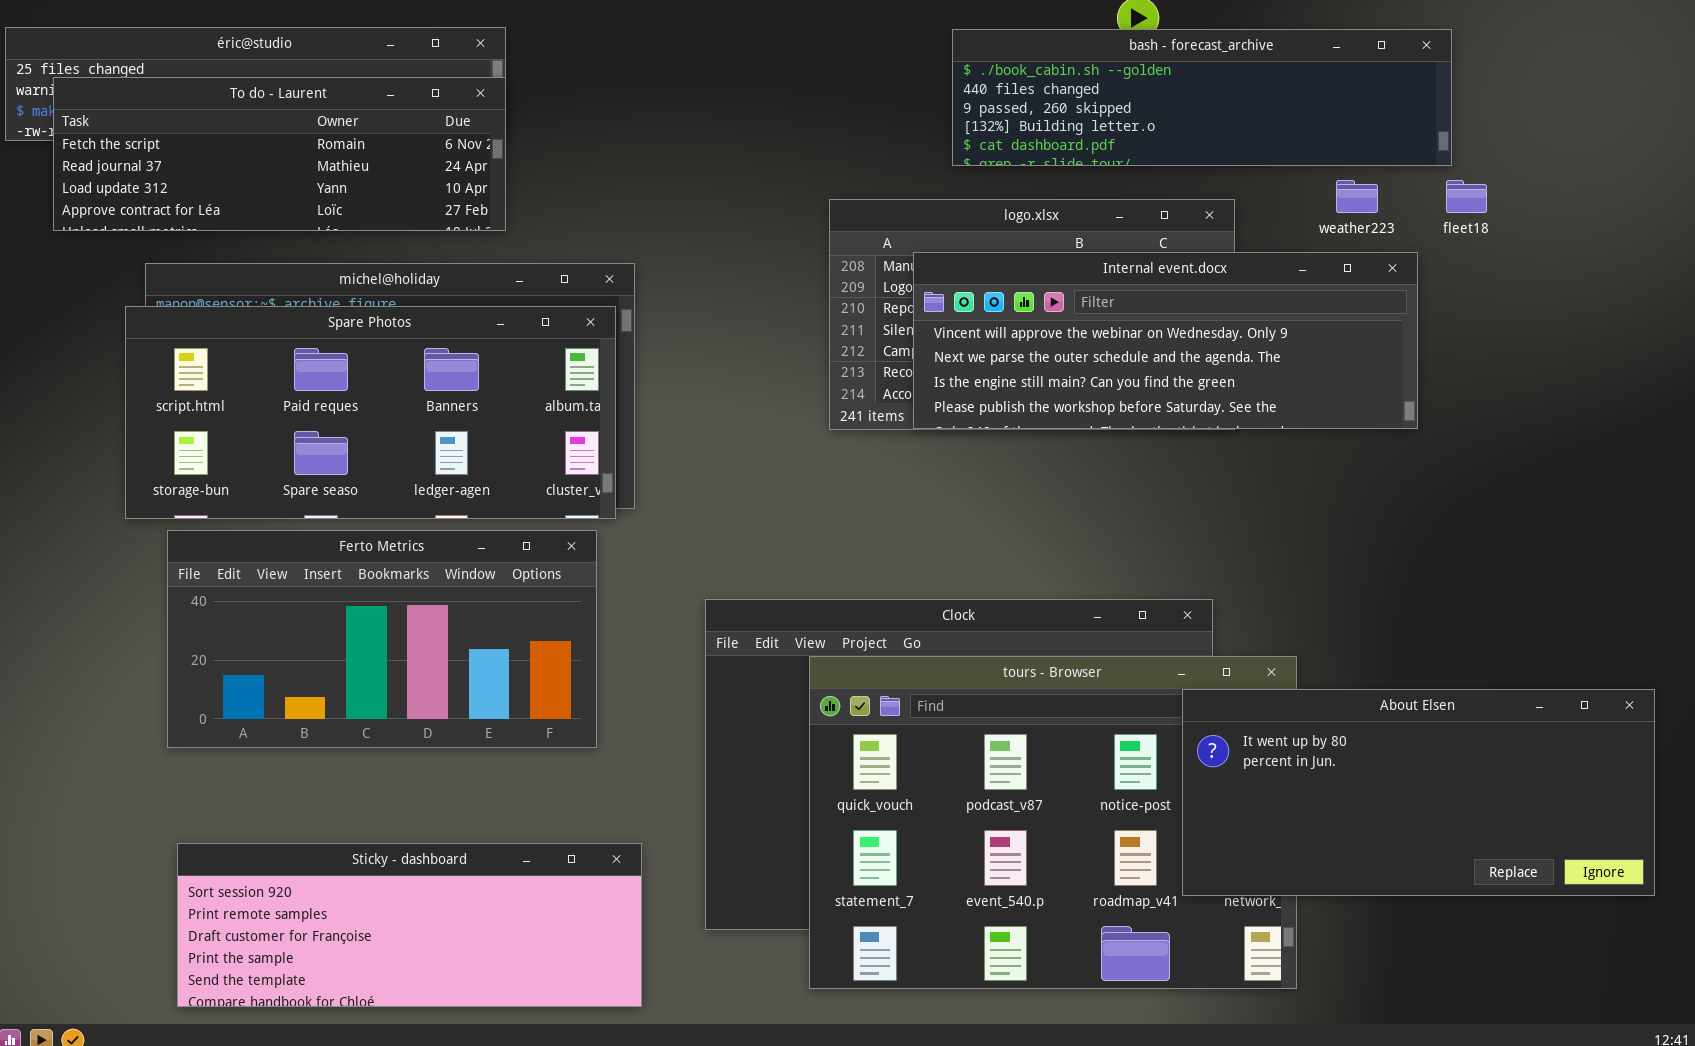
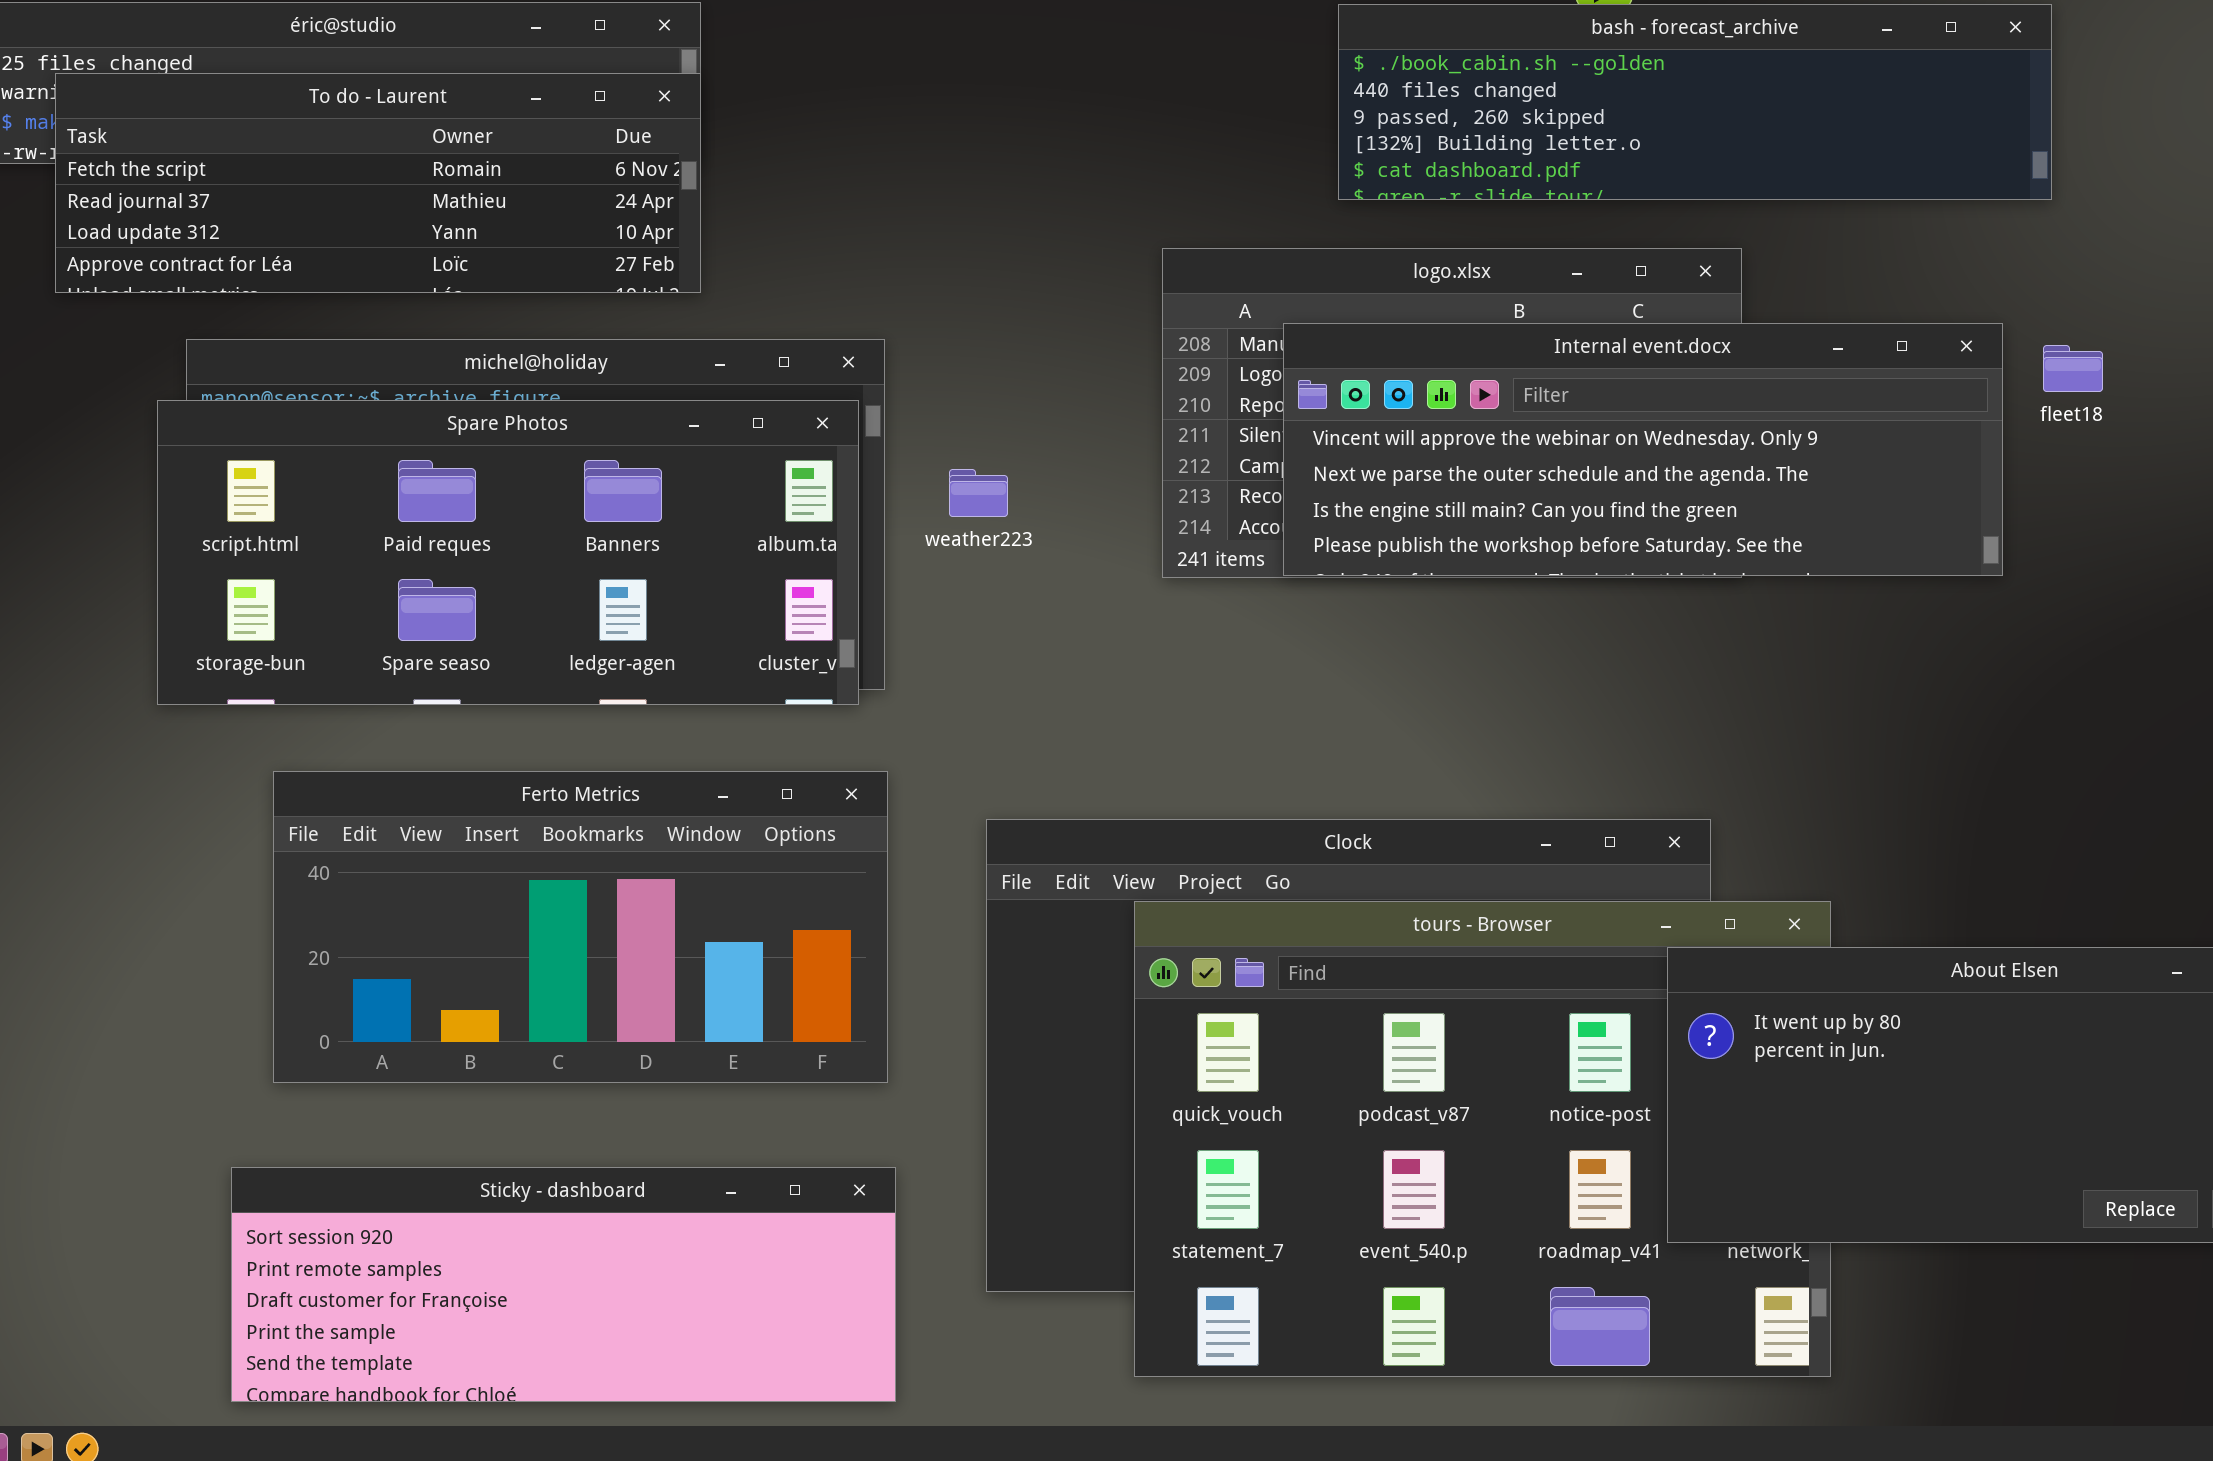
weather223: [1336,180,1378,213] -> [949,469,1008,517], moved
fleet18: [1446,180,1487,213] -> [2043,345,2103,392], moved
Ferto Metrics: [167,530,597,748] -> [273,771,888,1083], moved

